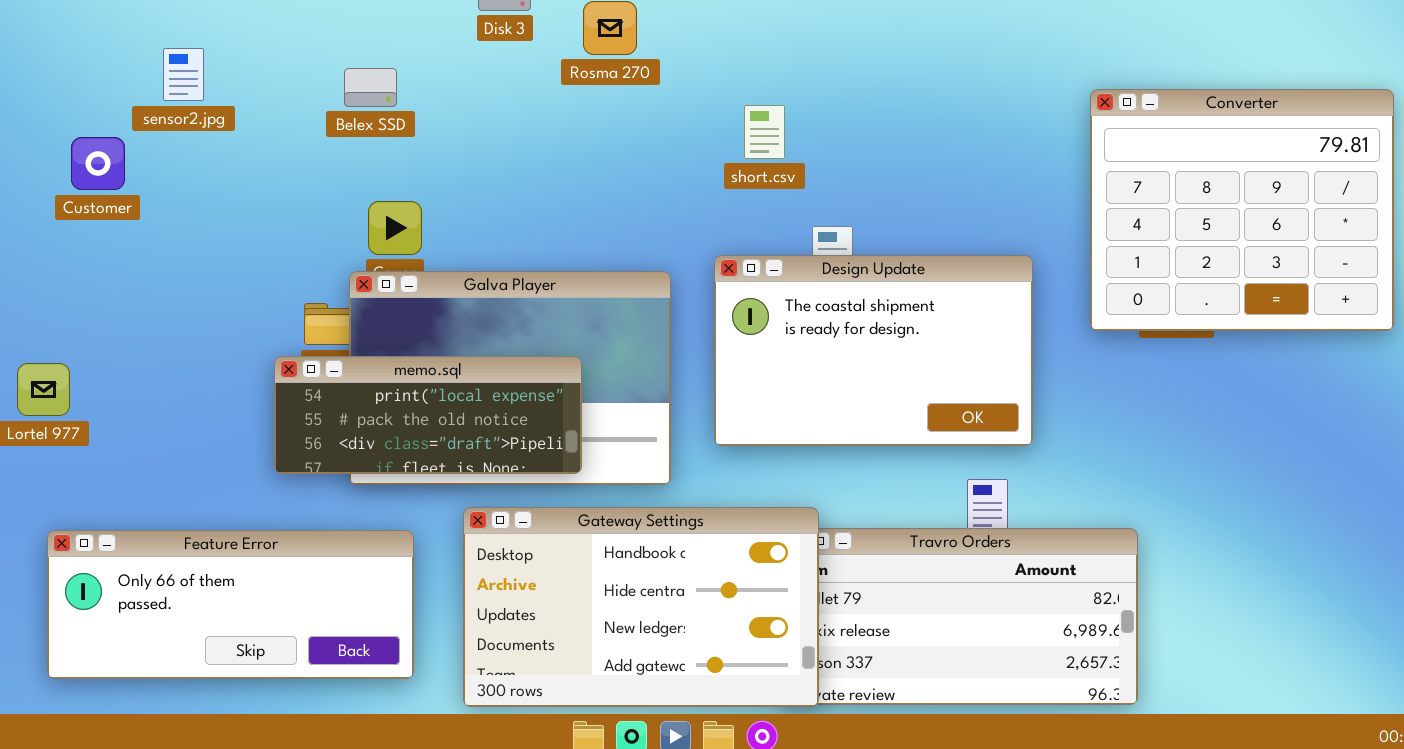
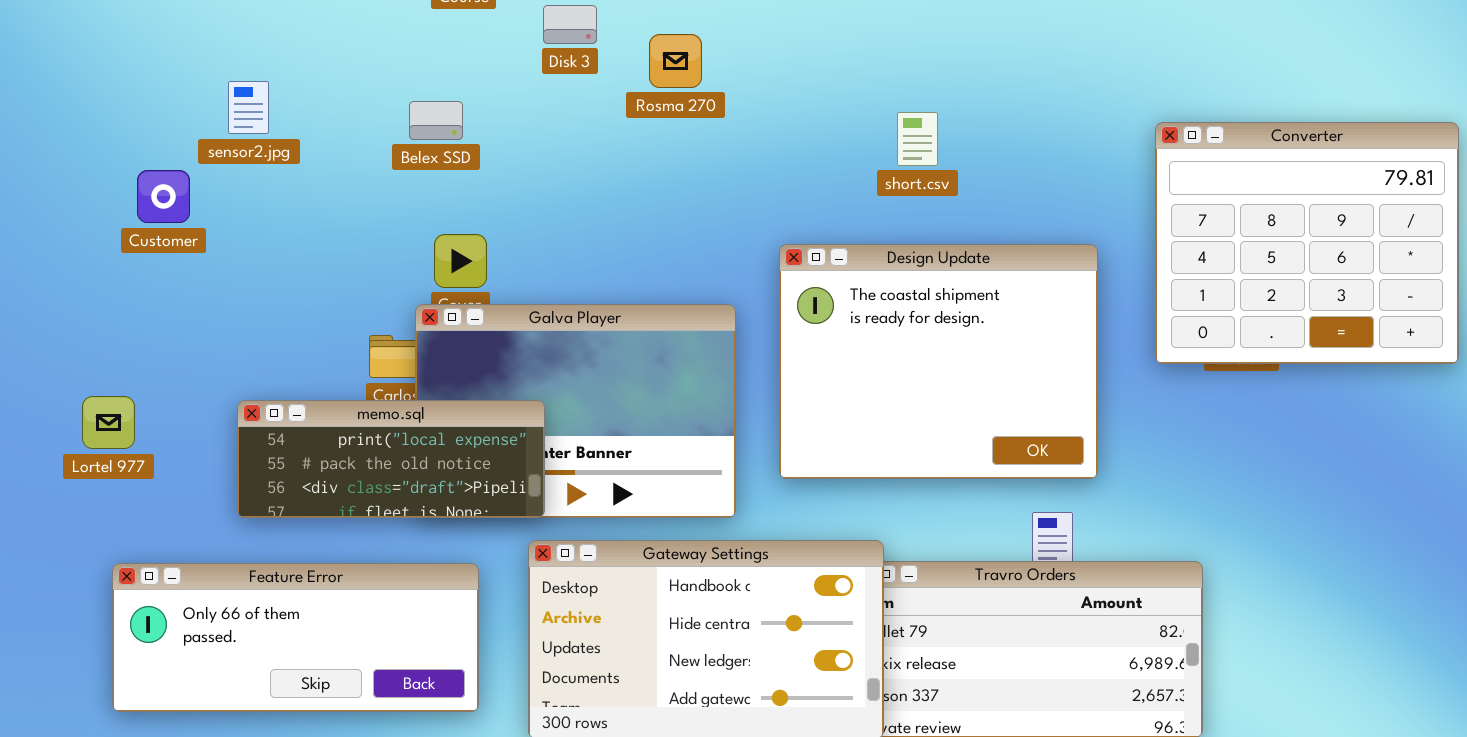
short.csv: [744,105,785,159] -> [897,112,938,166], moved
Design Update: [714,255,1033,446] -> [779,244,1098,479], resized
memo.sql: [274,356,582,474] -> [237,400,545,518], moved

